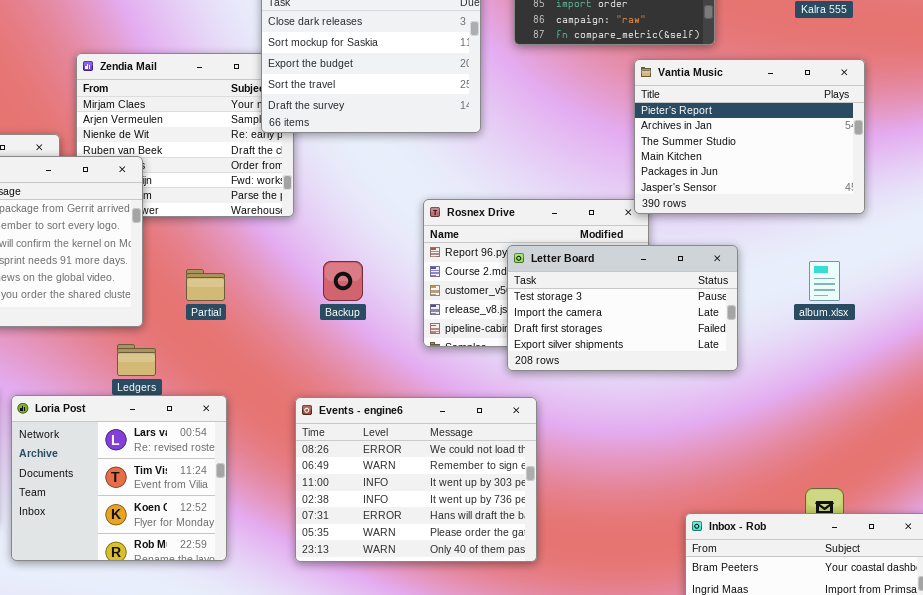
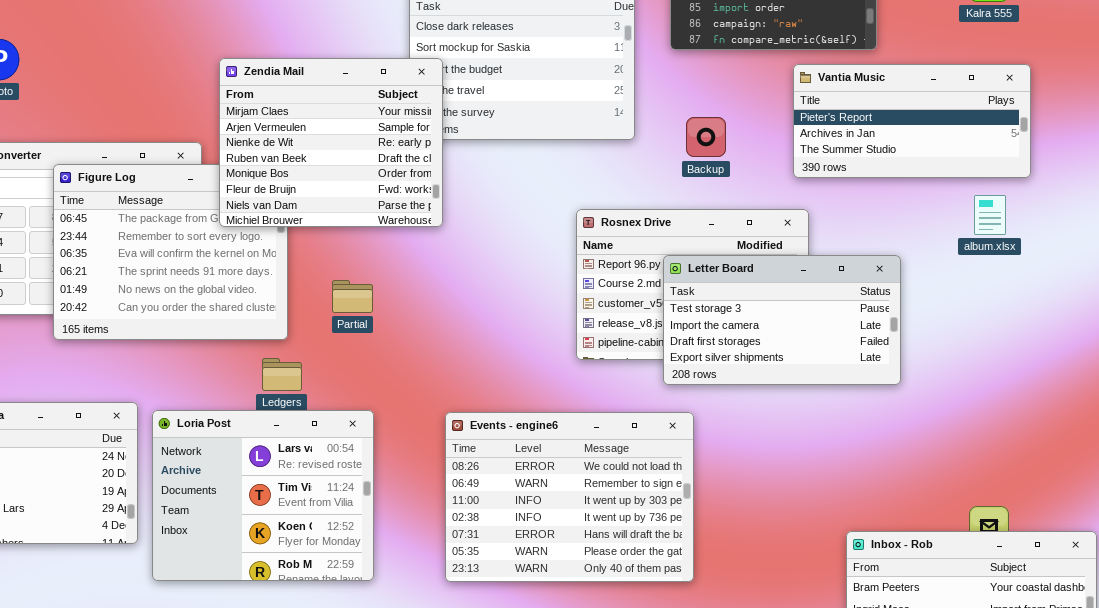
Zendia Mail: [76,53,294,217] -> [219,58,443,227], raised
Vantia Music: [634,59,865,214] -> [793,64,1031,178], resized
Backup: [323,261,363,301] -> [686,117,726,157], moved
album.xlsx: [809,261,840,301] -> [974,195,1006,235], moved

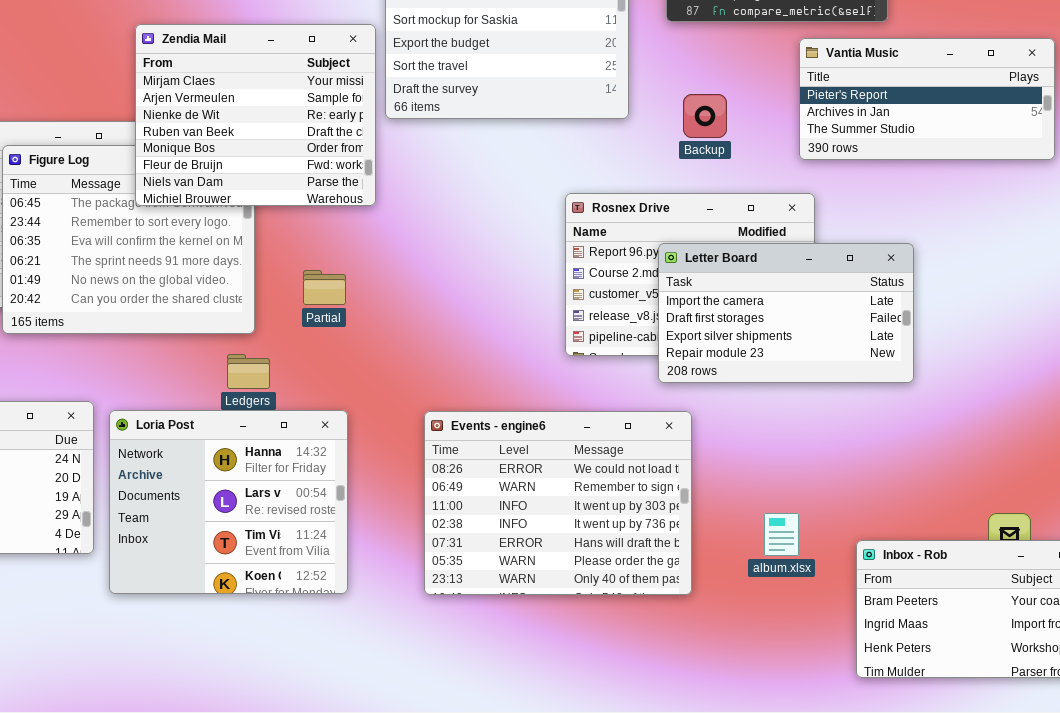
Zendia Mail: [219,58,443,227] -> [135,24,376,206], moved
album.xlsx: [974,195,1006,235] -> [764,513,799,556], moved
Letter Board: [663,255,901,385] -> [658,243,914,383], scrolled down 1 row
Loria Post: [152,410,374,581] -> [109,410,348,594], scrolled up 1 row

